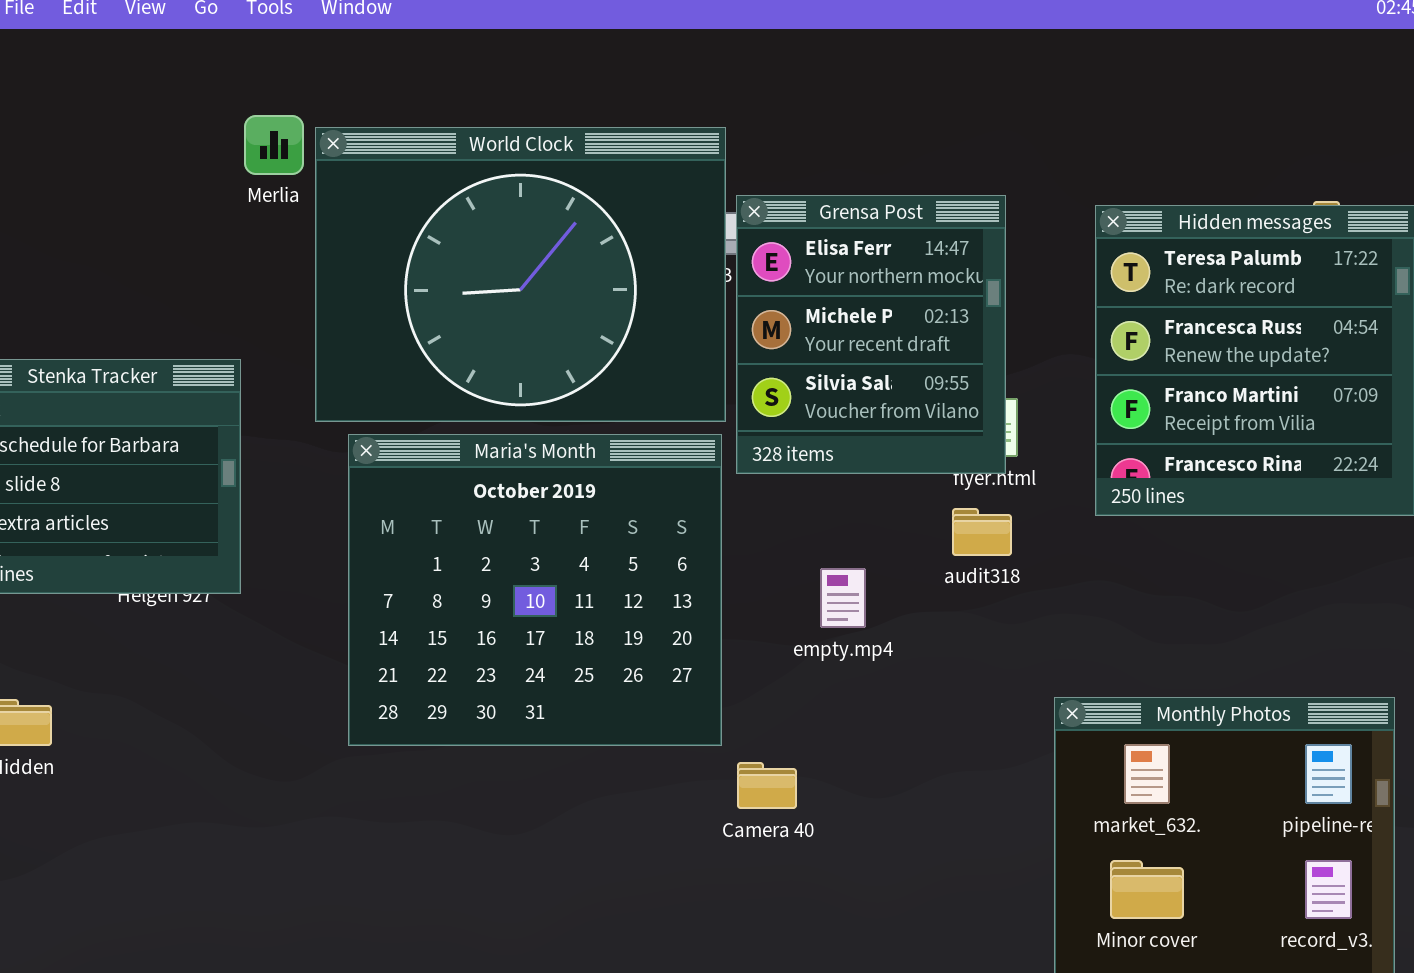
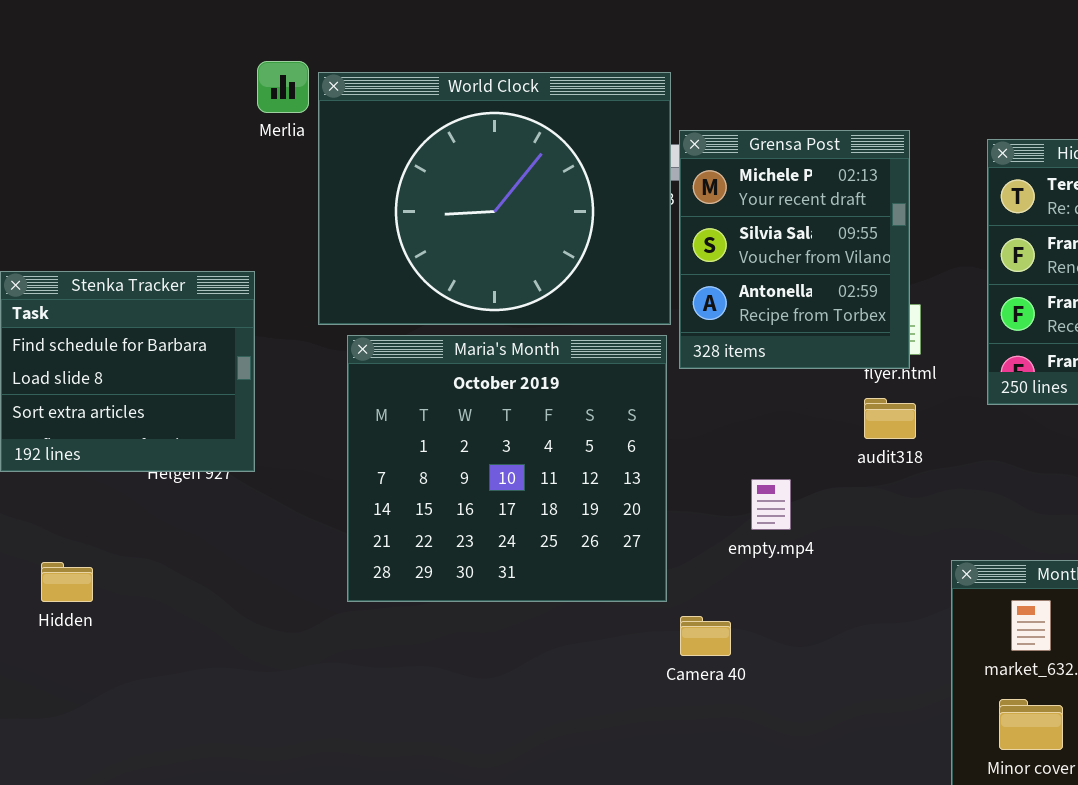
Grensa Post: [736,195,1006,474] -> [679,130,910,369], scrolled down 1 row
empty.mp4: [820,568,866,628] -> [751,479,791,530], moved

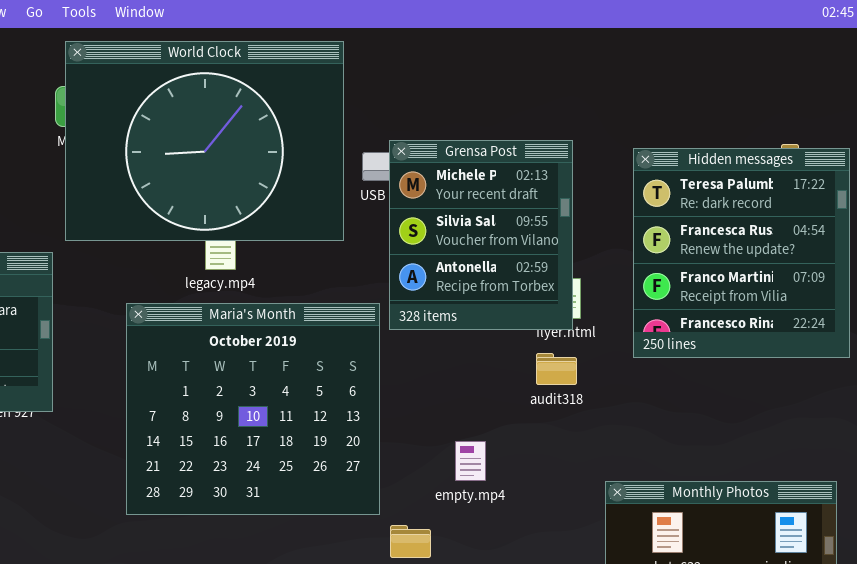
World Clock: [318,72,671,325] -> [65,41,344,241], moved
empty.mp4: [751,479,791,530] -> [455,441,486,481], moved

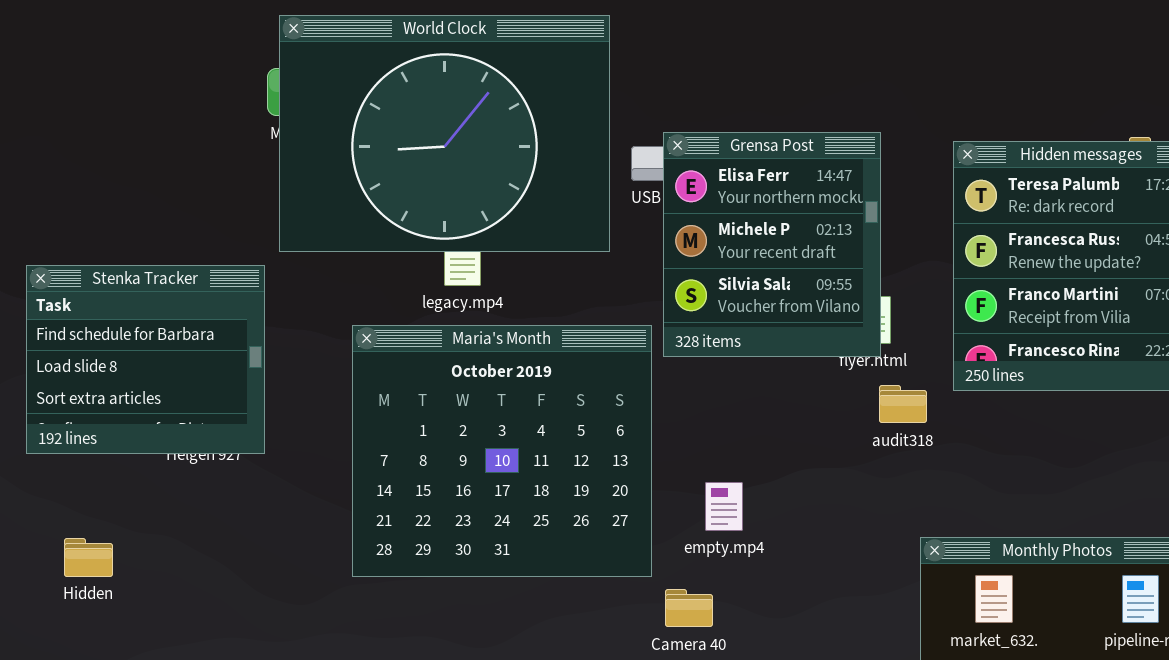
Grensa Post: [389,140,573,330] -> [663,132,881,357], scrolled up 1 row
audit318: [536,353,577,385] -> [879,385,927,423], moved
empty.mp4: [455,441,486,481] -> [705,482,743,531], moved

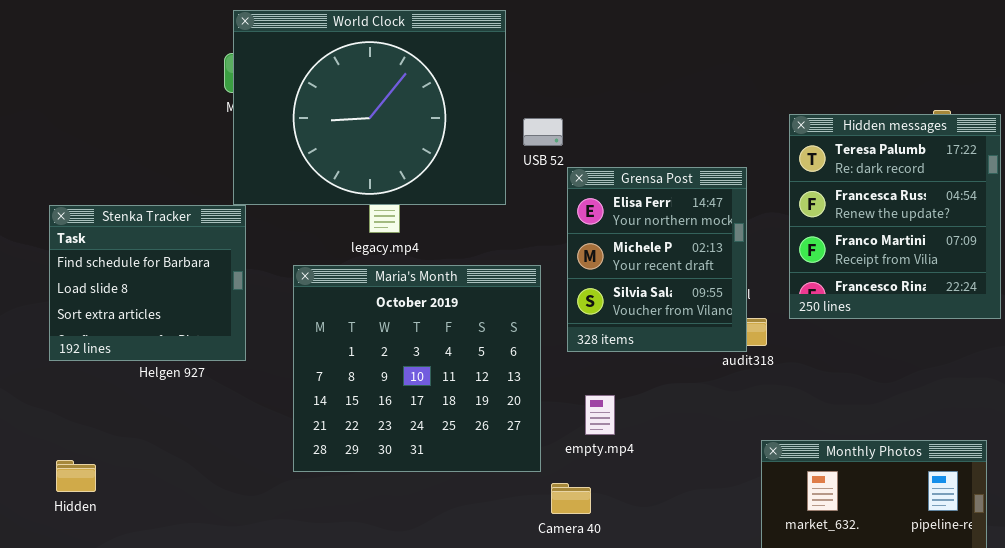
Grensa Post: [663,132,881,357] -> [567,167,747,352], moved
Stenka Tracker: [26,265,265,454] -> [49,205,246,361], moved
Hidden: [64,538,113,577] -> [56,460,96,492], moved

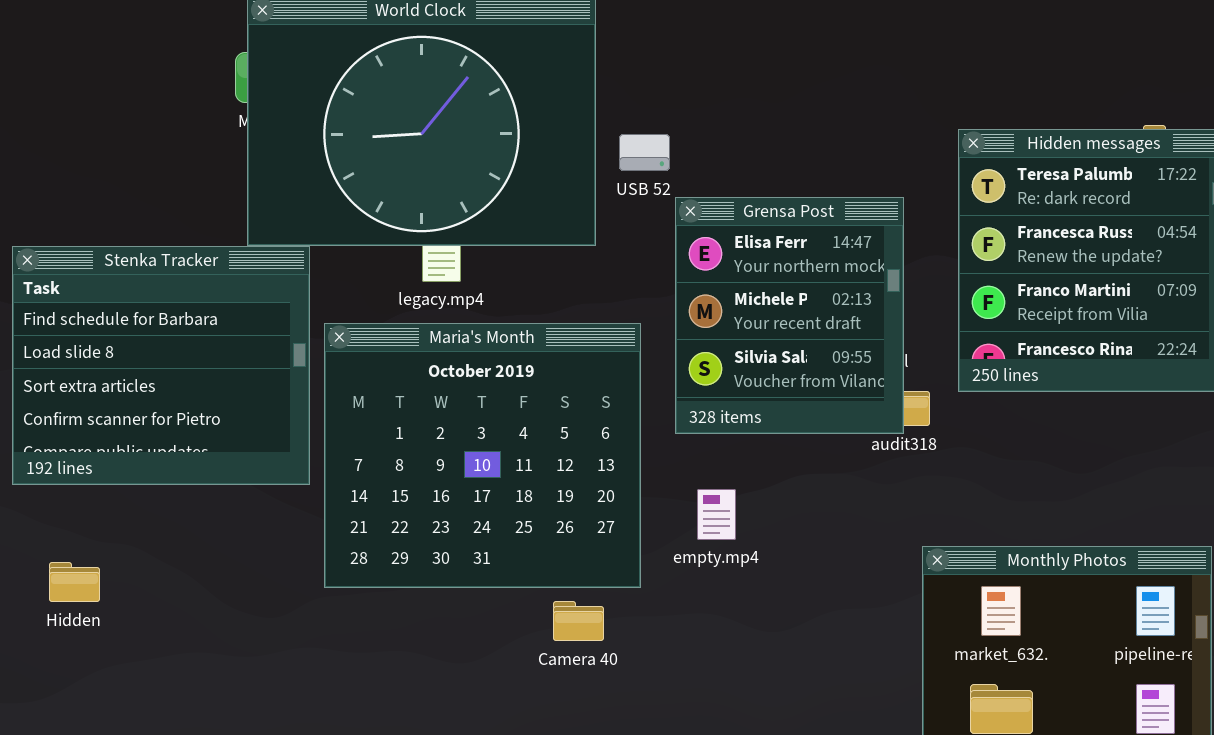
Stenka Tracker: [49,205,246,361] -> [12,246,310,485], resized
Hidden: [56,460,96,492] -> [49,562,100,602], moved
Camera 40: [551,483,591,514] -> [553,601,604,641], moved

